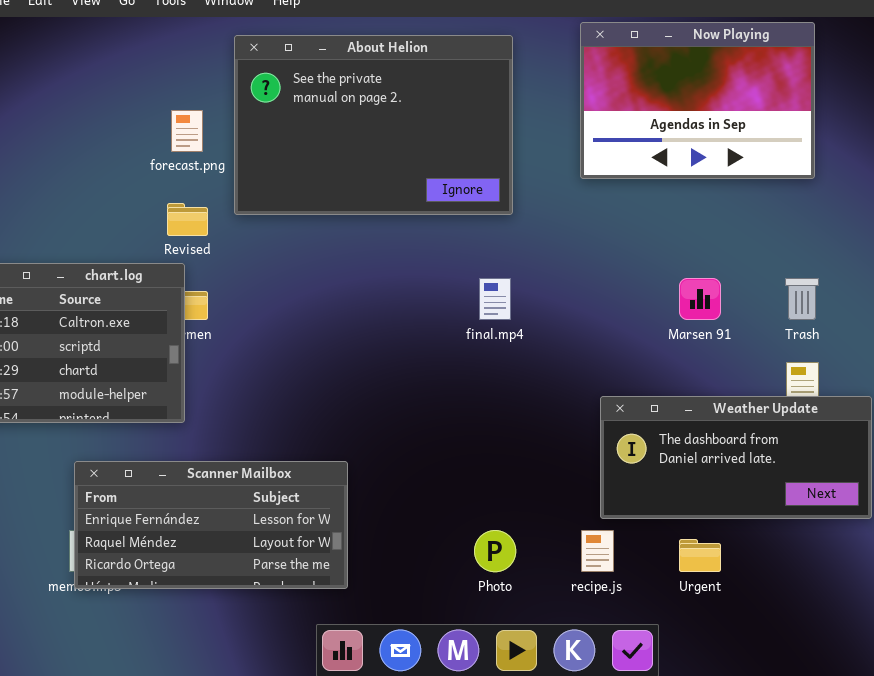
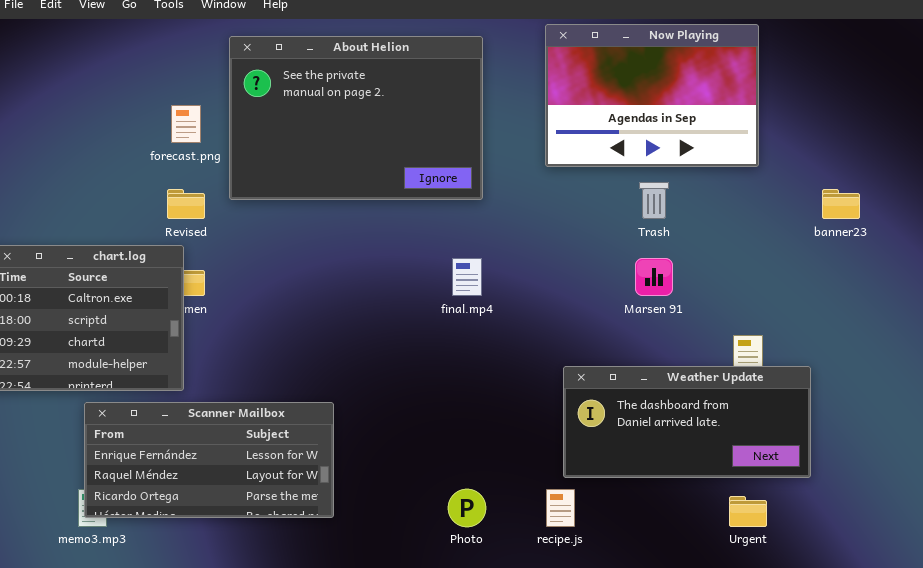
Trash: [785,278,819,320] -> [639,182,669,219], moved
Scanner Mailbox: [74,461,348,589] -> [84,402,334,518], moved
Urgent: [679,539,721,572] -> [729,496,767,527], moved

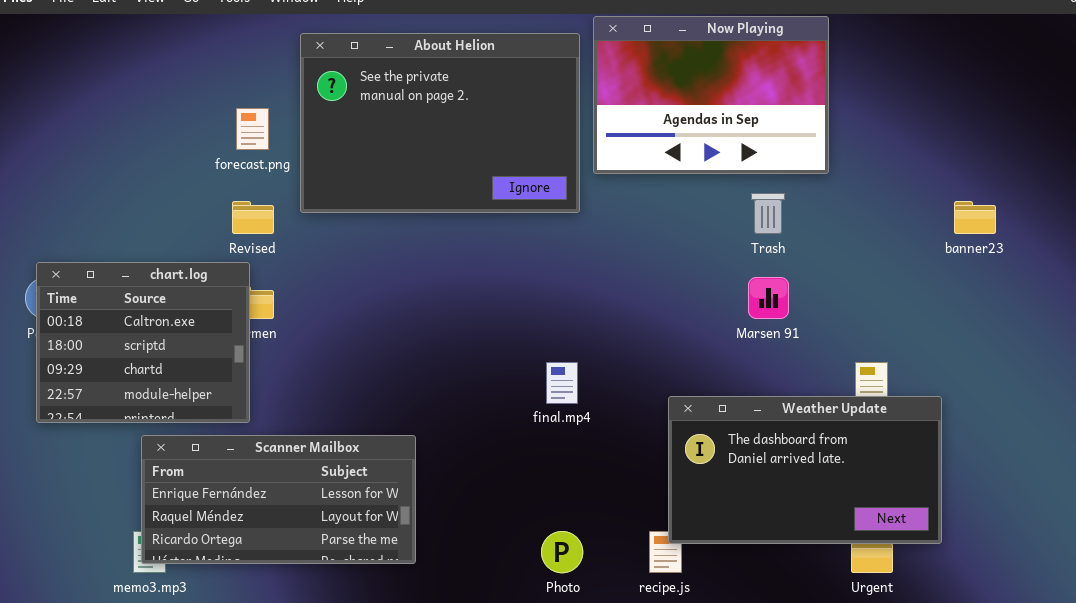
Now Playing: [545,24,759,167] -> [593,16,829,174], moved
final.mp4: [452,258,482,296] -> [546,362,578,404], moved
Weather Update: [563,366,811,478] -> [668,396,942,544], resized

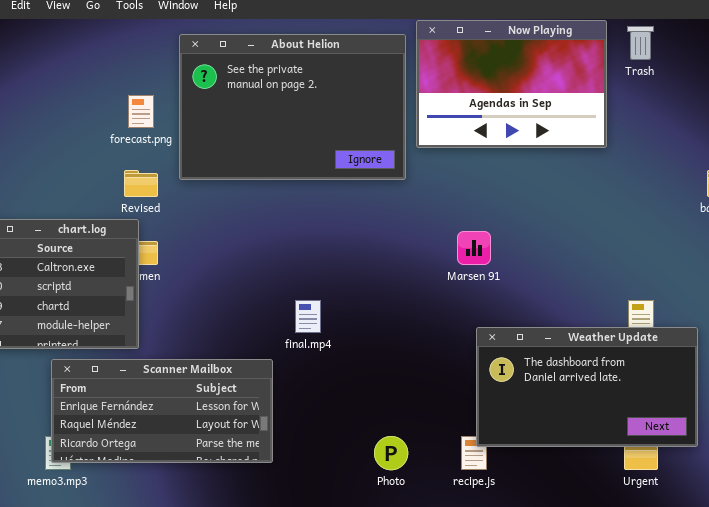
Trash: [751,193,785,234] -> [627,26,654,60], moved
Marsen 91: [748,277,789,319] -> [457,231,491,265], moved
final.mp4: [546,362,578,404] -> [295,300,321,333], moved

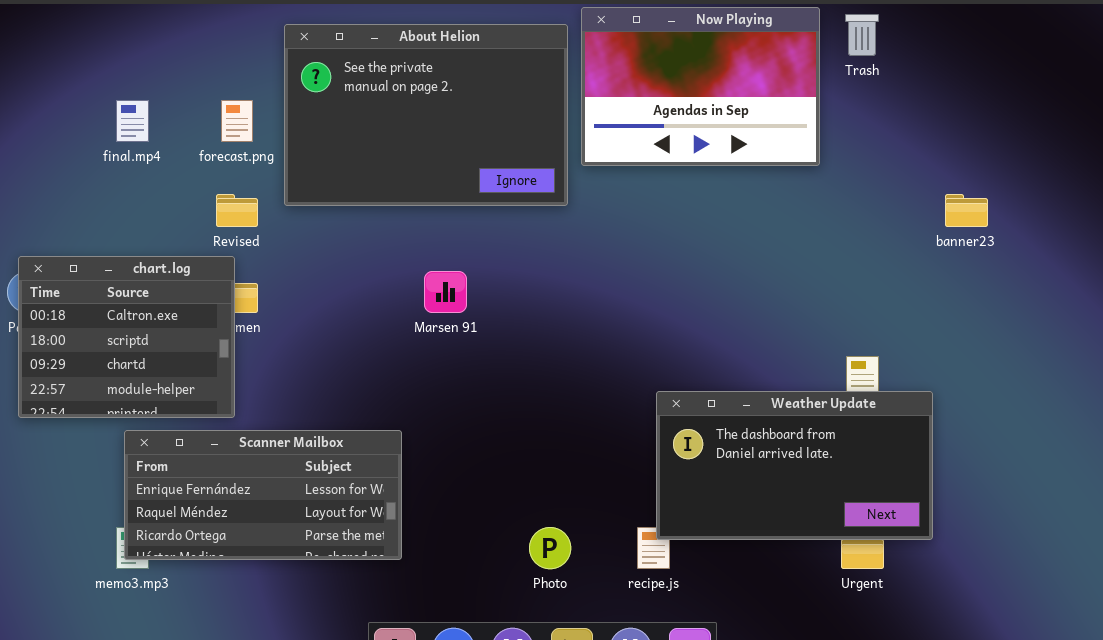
Marsen 91: [457,231,491,265] -> [424,271,467,313], moved
final.mp4: [295,300,321,333] -> [116,100,149,142], moved

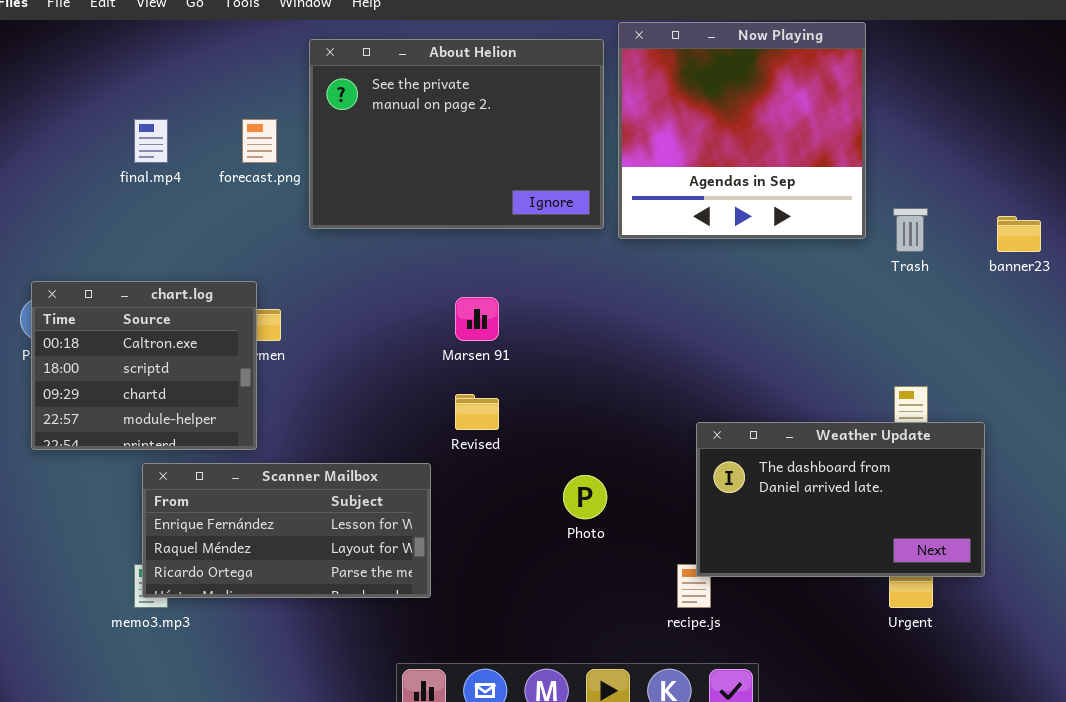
Now Playing: [581,7,820,166] -> [618,22,866,239], resized
Trash: [845,14,879,56] -> [893,208,928,252], moved
Revised: [216,194,258,227] -> [455,394,499,430], moved
Photo: [529,527,571,569] -> [563,475,607,519], moved

